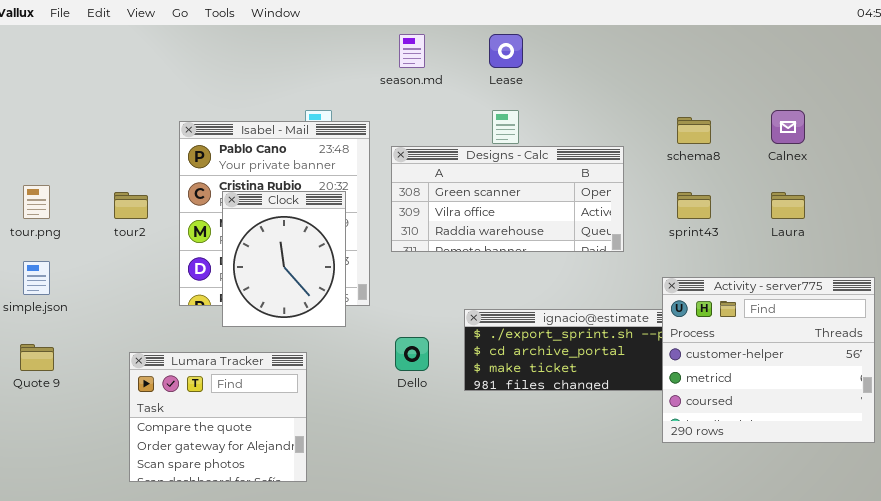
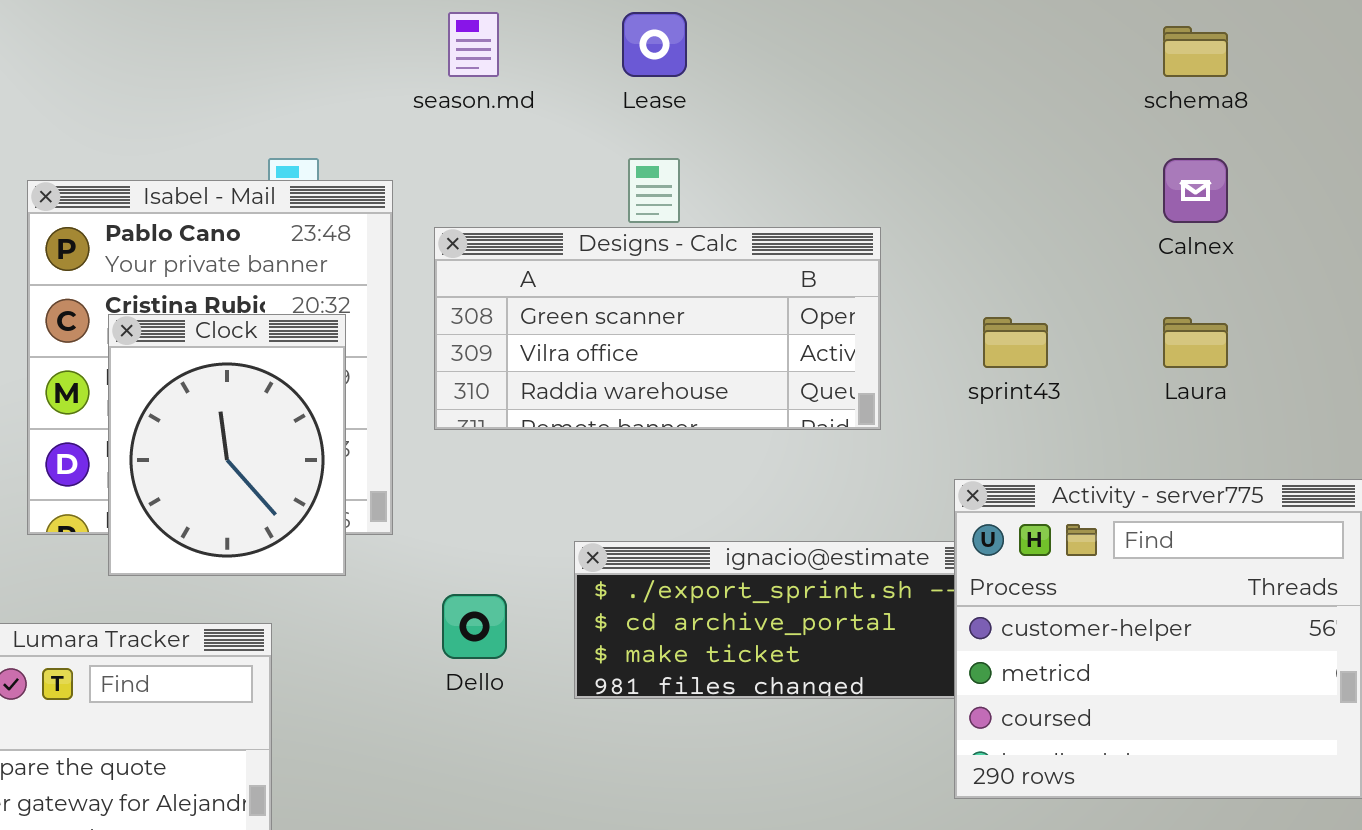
schema8: [677,117,711,144] -> [1163,26,1228,77], moved

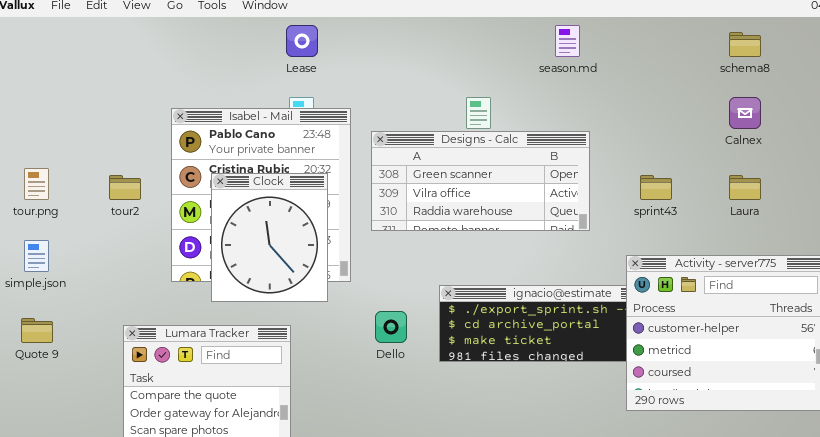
season.md: [448,12,499,77] -> [555,25,580,57], moved
Lease: [622,12,687,77] -> [286,25,318,57], moved

